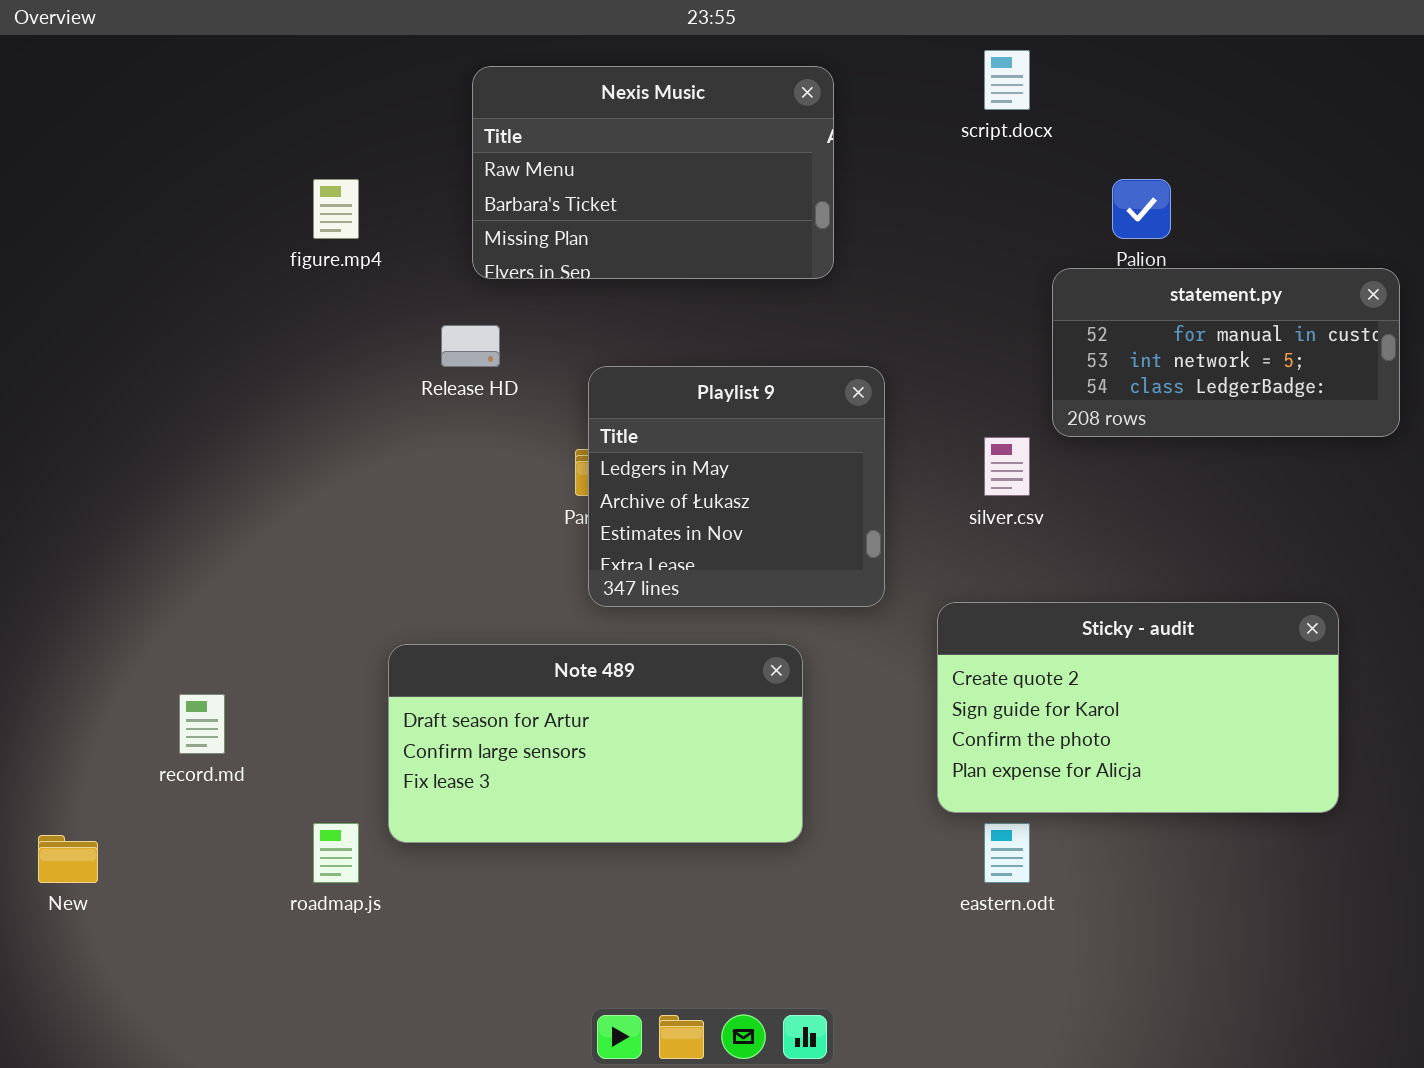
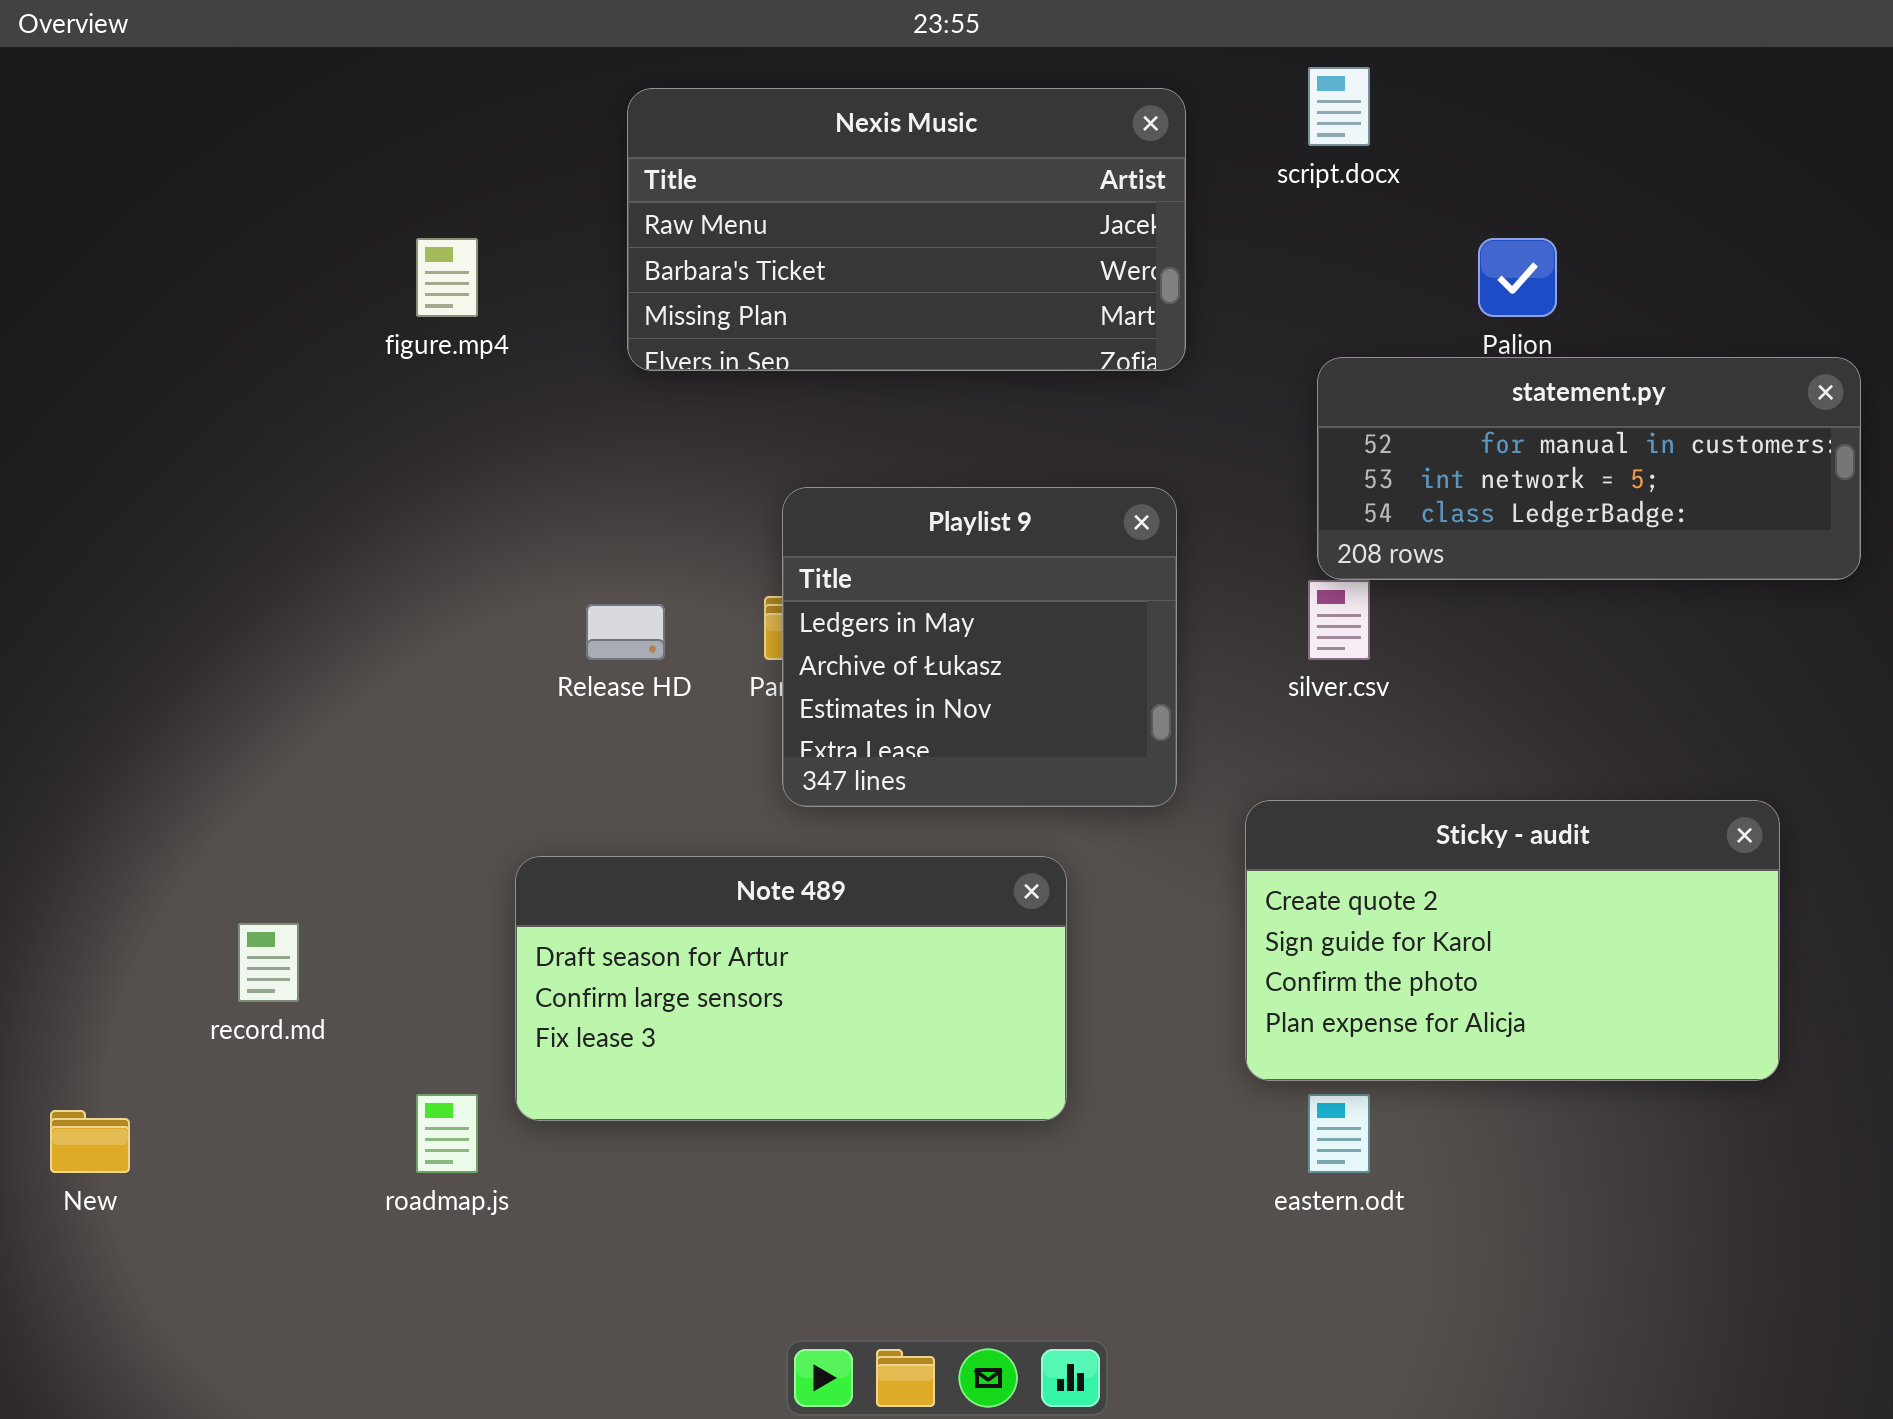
Nexis Music: [472,66,834,279] -> [627,88,1186,371], resized
statement.py: [1052,268,1400,437] -> [1317,357,1861,580], resized
Release HD: [441,325,500,367] -> [586,604,665,660], moved

